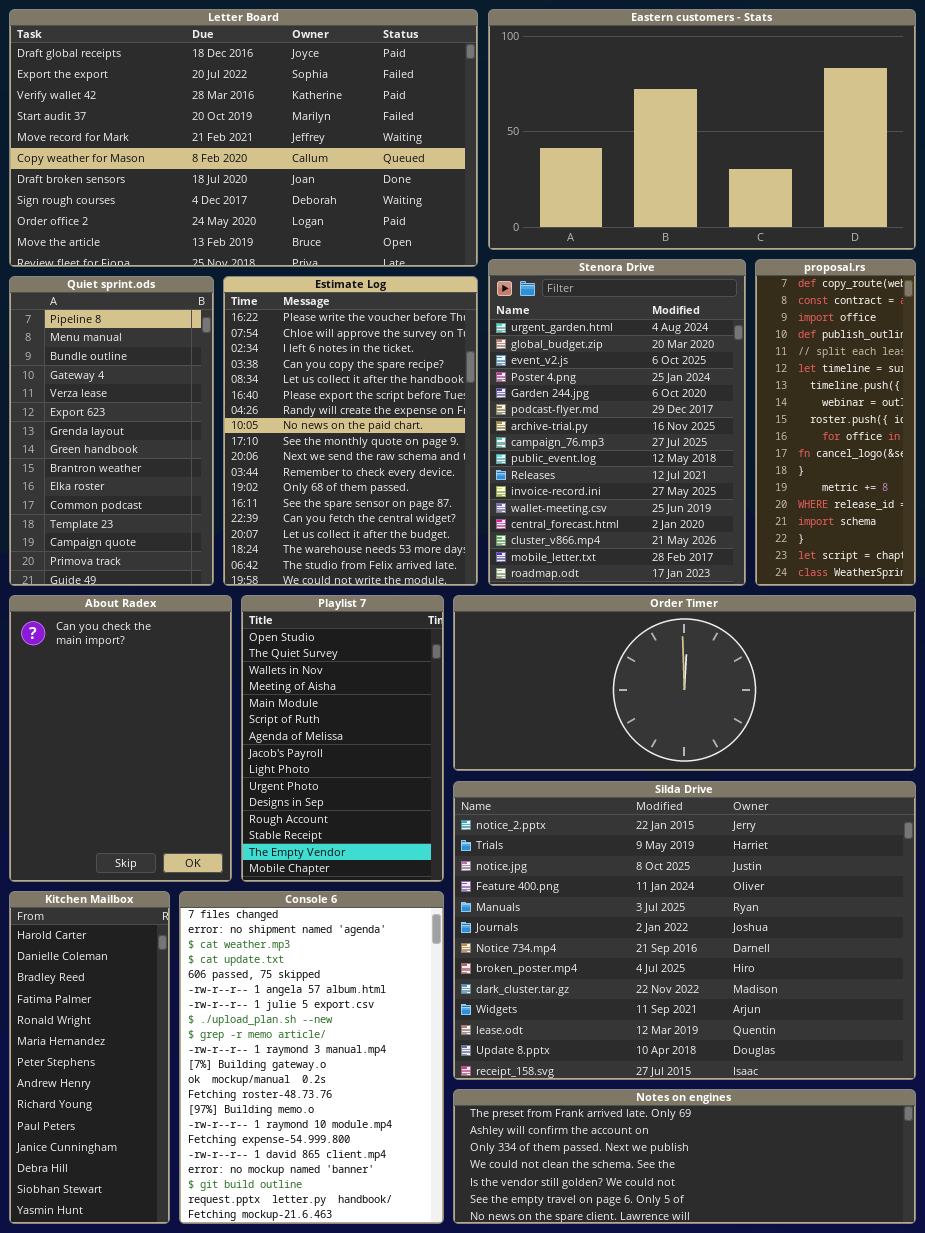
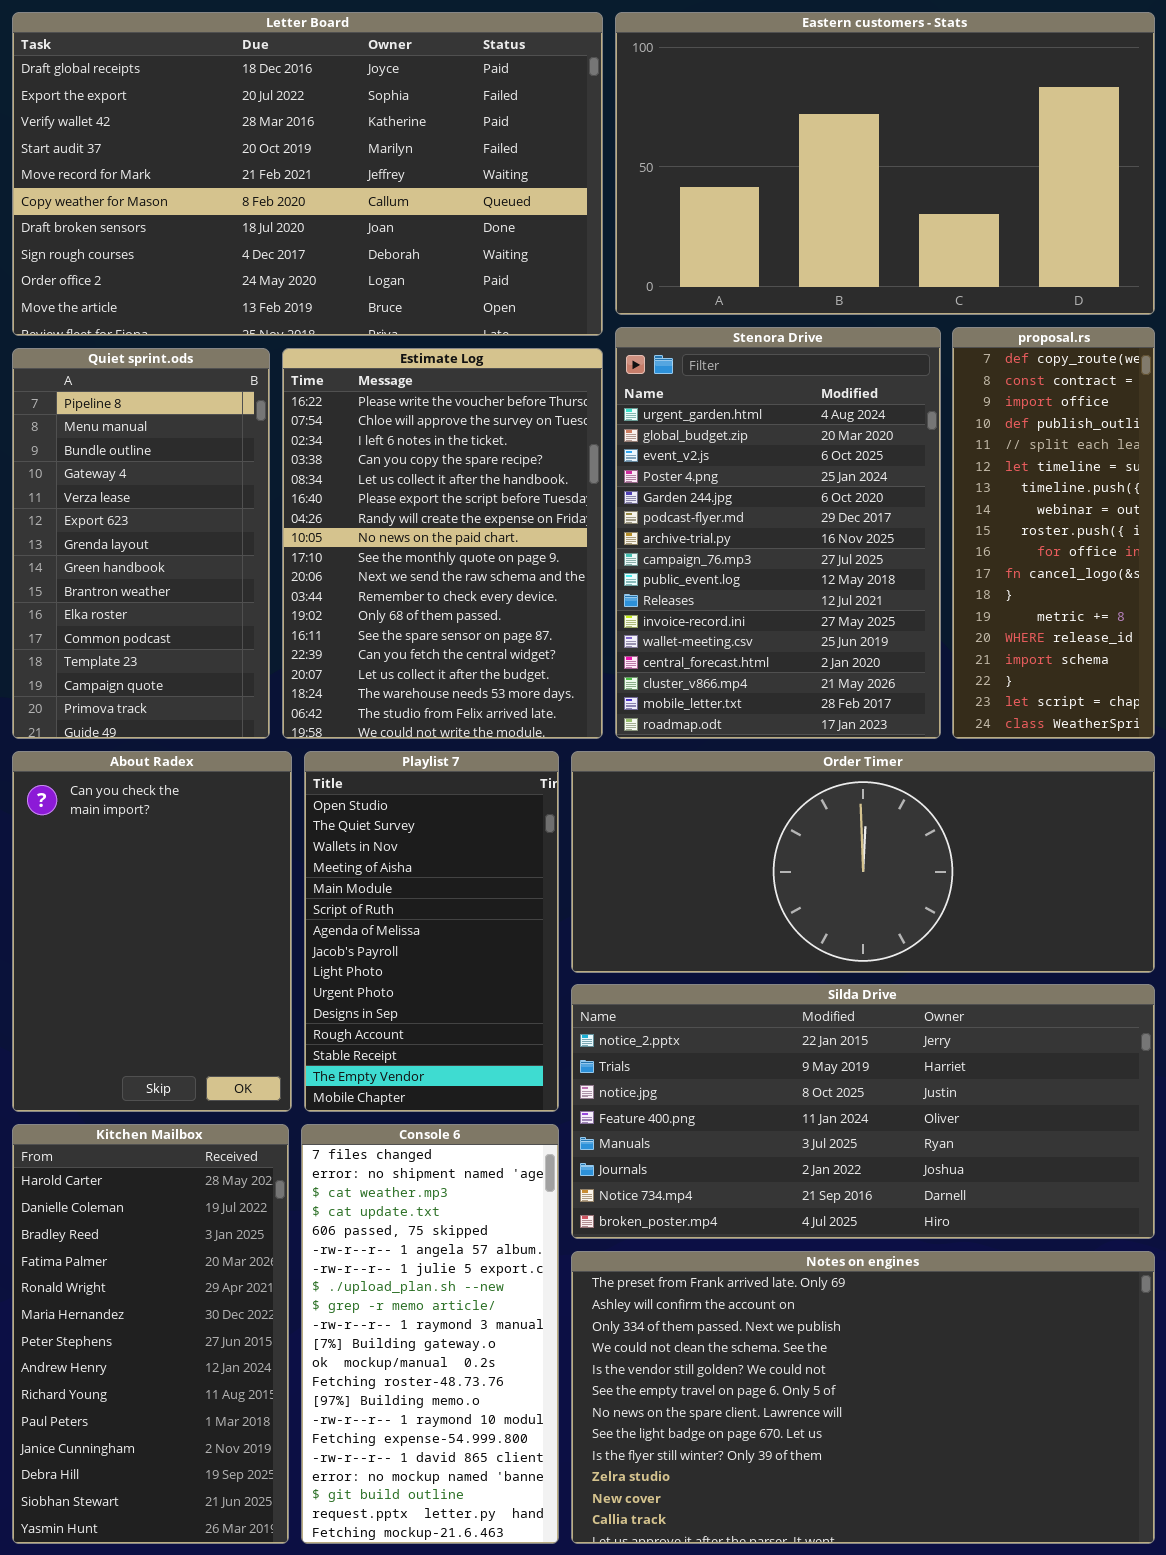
Silda Drive: [453,781,916,1080] -> [571,984,1155,1239], resized
Kitchen Mailbox: [9,891,170,1224] -> [12,1124,289,1544], resized
Console 6: [179,891,444,1224] -> [301,1124,559,1544], resized
Notes on engines: [453,1089,916,1224] -> [571,1251,1155,1544], resized

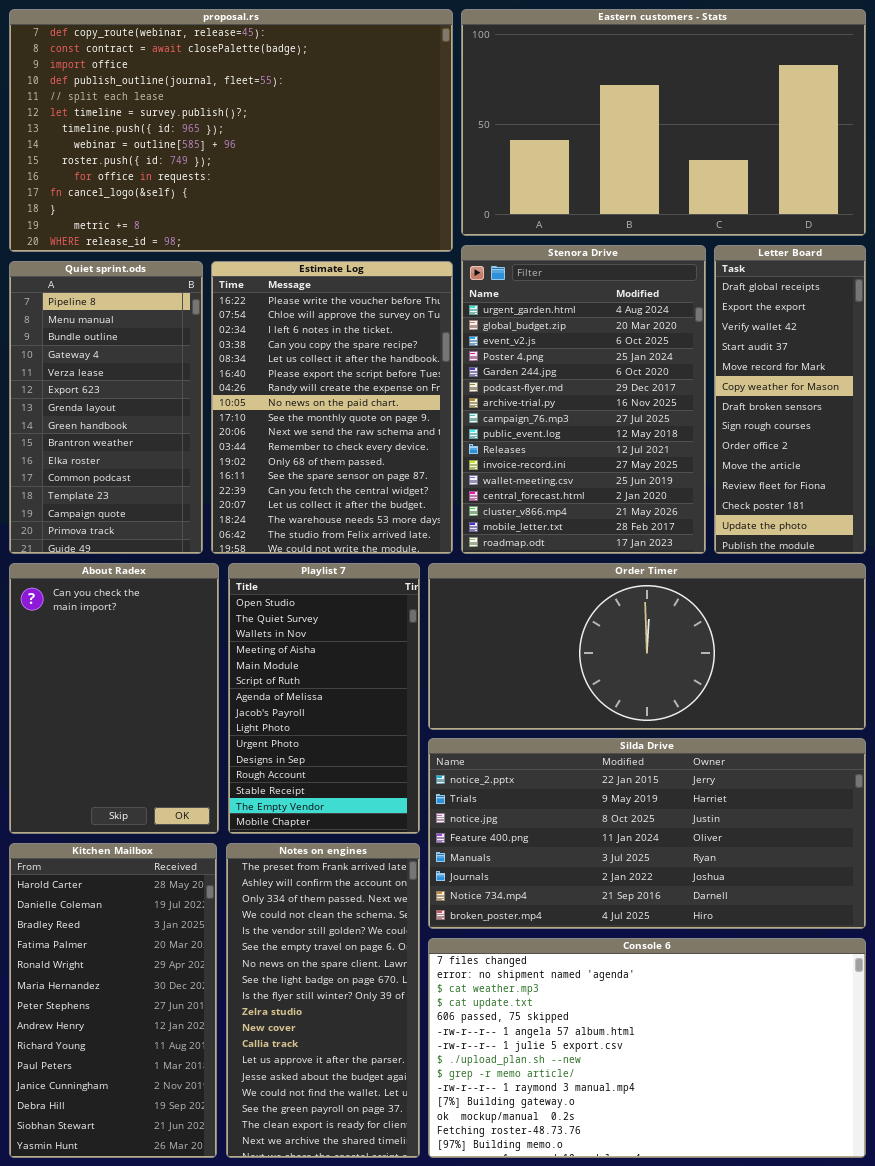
Letter Board: [12,12,603,336] -> [714,245,866,554], moved, resized
proposal.rs: [952,327,1155,739] -> [9,9,453,252], moved, resized
Console 6: [301,1124,559,1544] -> [428,938,866,1158], moved, resized
Notes on engines: [571,1251,1155,1544] -> [226,843,420,1158], moved, resized

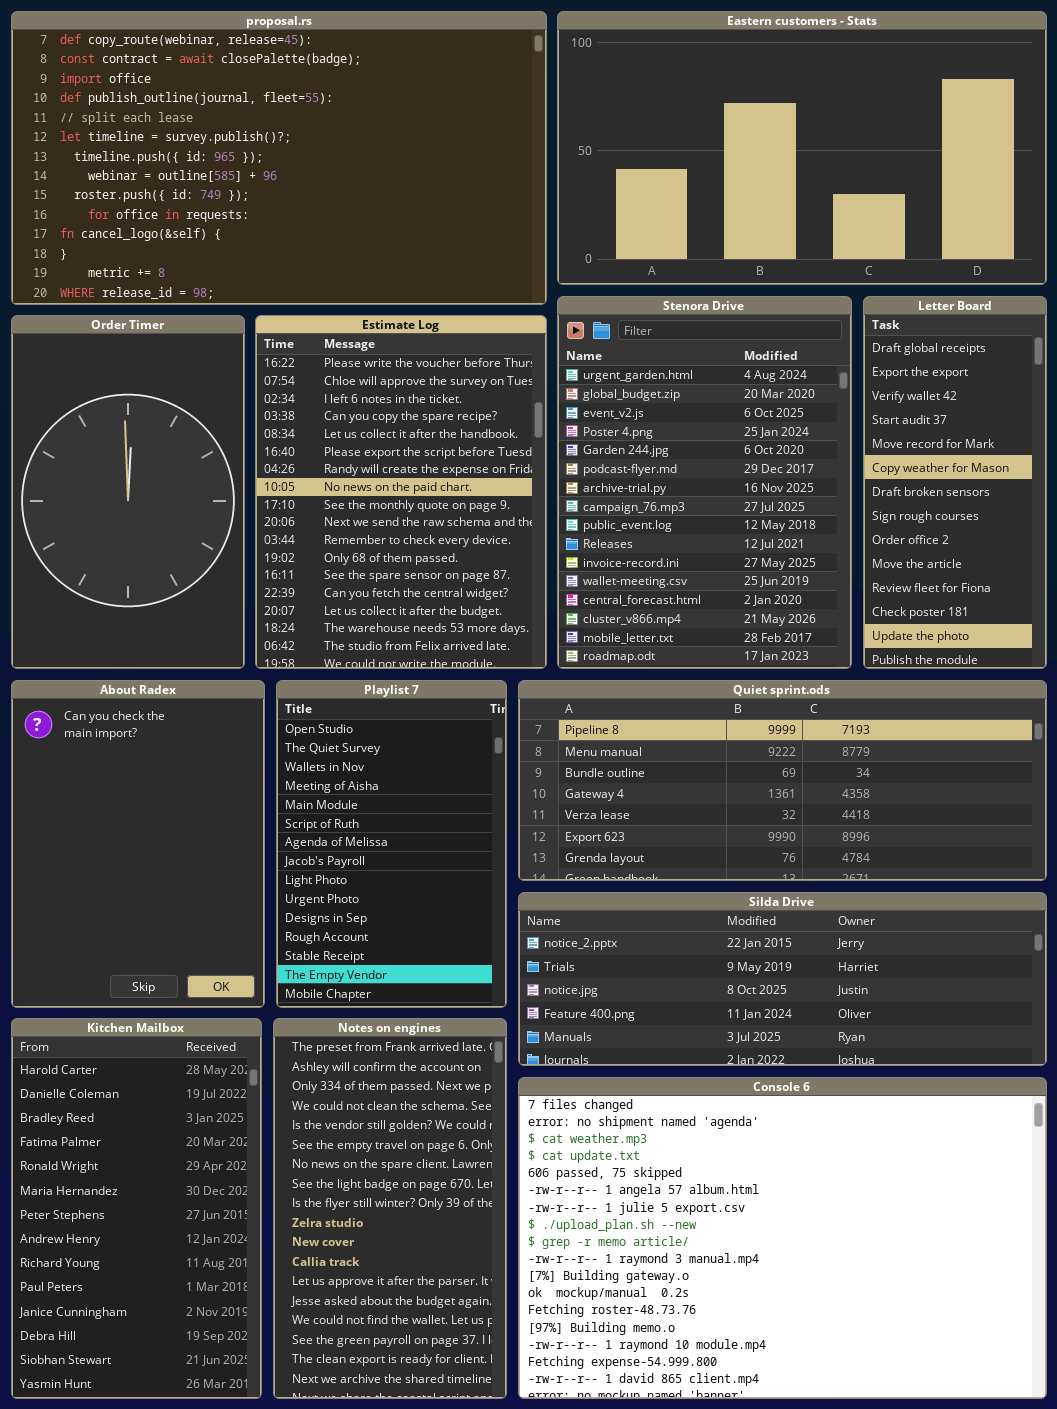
Quiet sprint.ods: [9,261,203,554] -> [518,680,1047,881], moved, resized
Order Timer: [428,563,866,730] -> [11,315,245,669], moved, resized
Silda Drive: [428,738,866,929] -> [518,892,1047,1066], resized
Console 6: [428,938,866,1158] -> [518,1077,1047,1399], resized

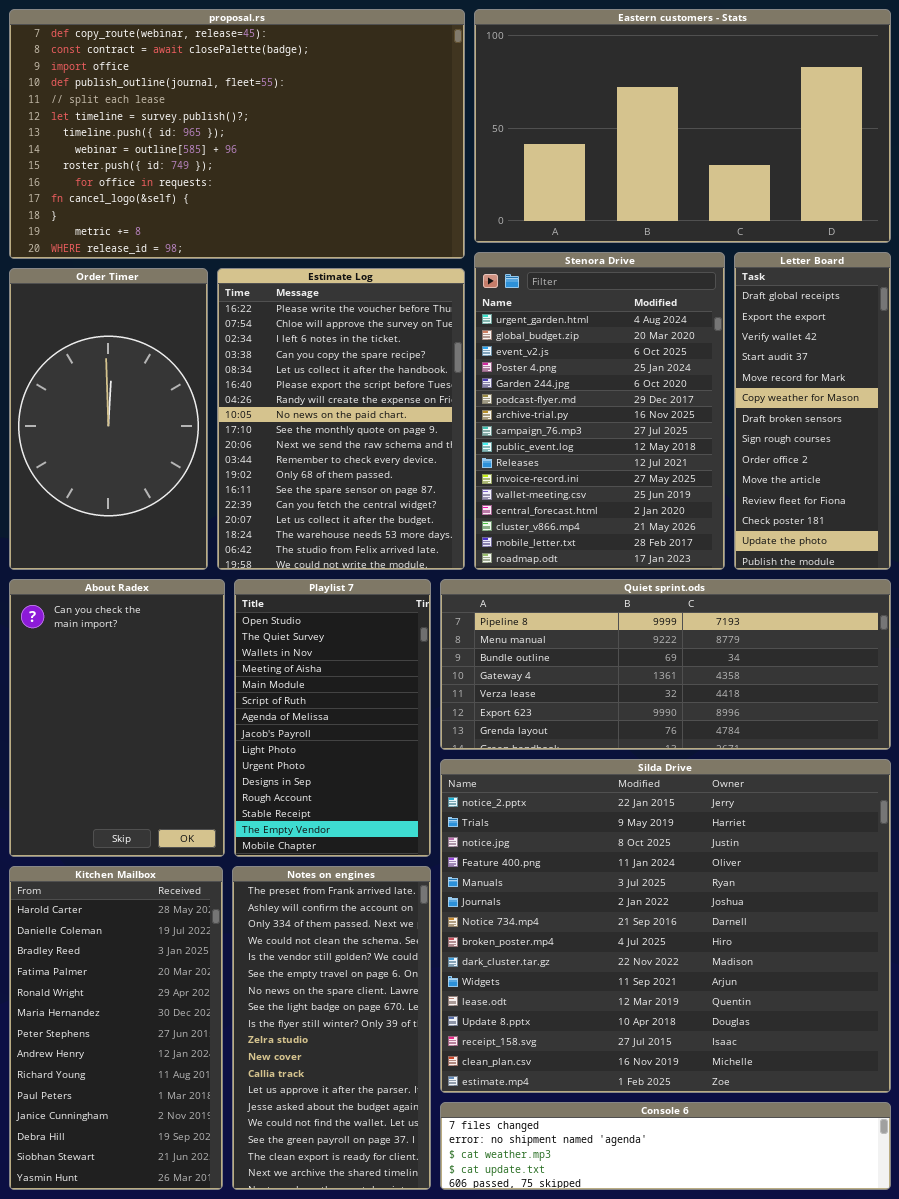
Silda Drive: [518,892,1047,1066] -> [440,759,891,1093], resized
Console 6: [518,1077,1047,1399] -> [440,1102,891,1190], resized

